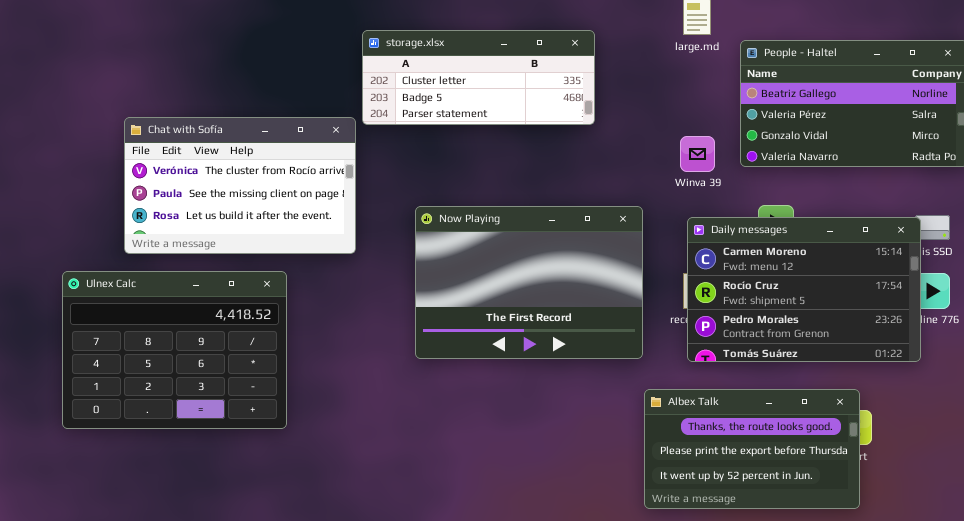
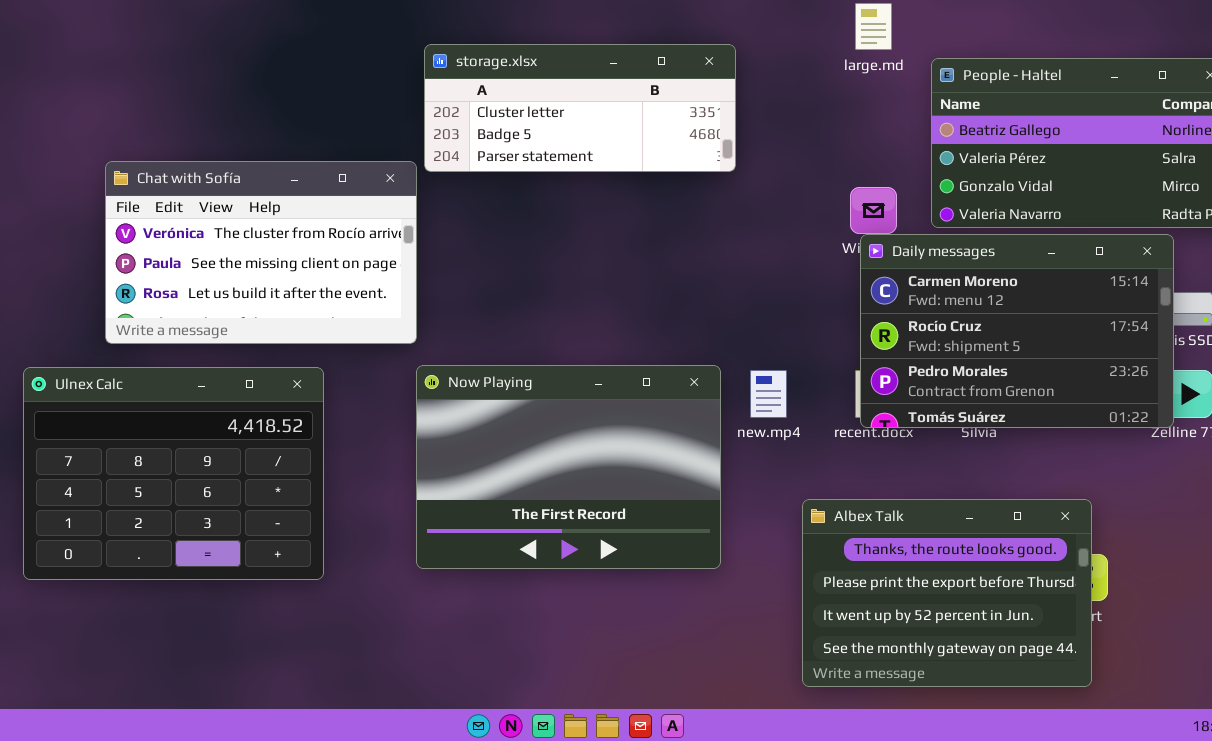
Now Playing: [415,206,643,359] -> [416,365,721,569], moved
Daily messages: [687,217,921,362] -> [860,234,1174,428], moved
Albex Talk: [644,389,860,509] -> [802,499,1092,687], resized

